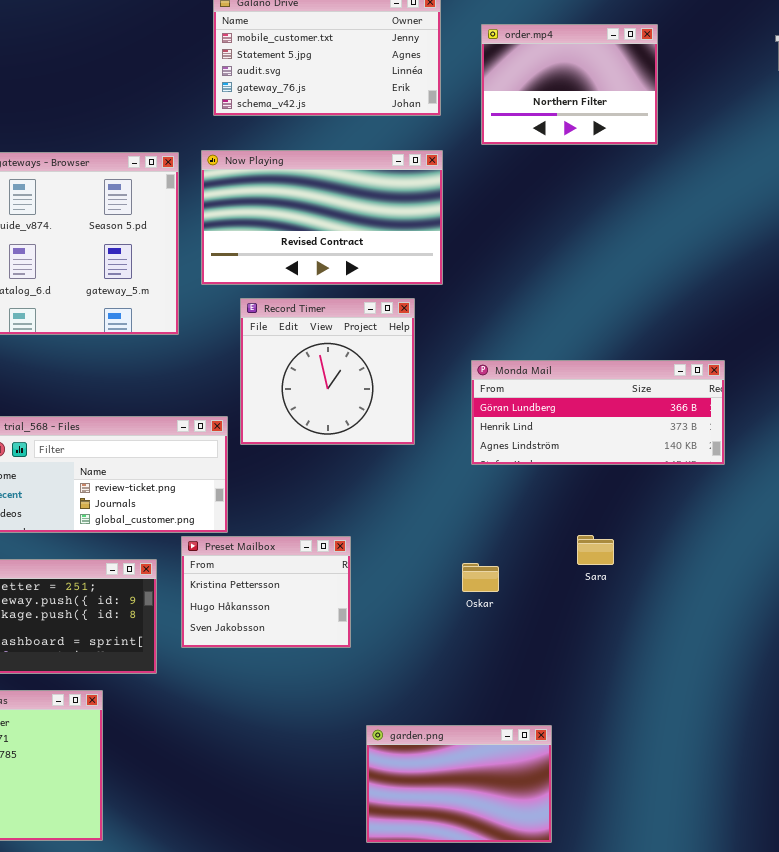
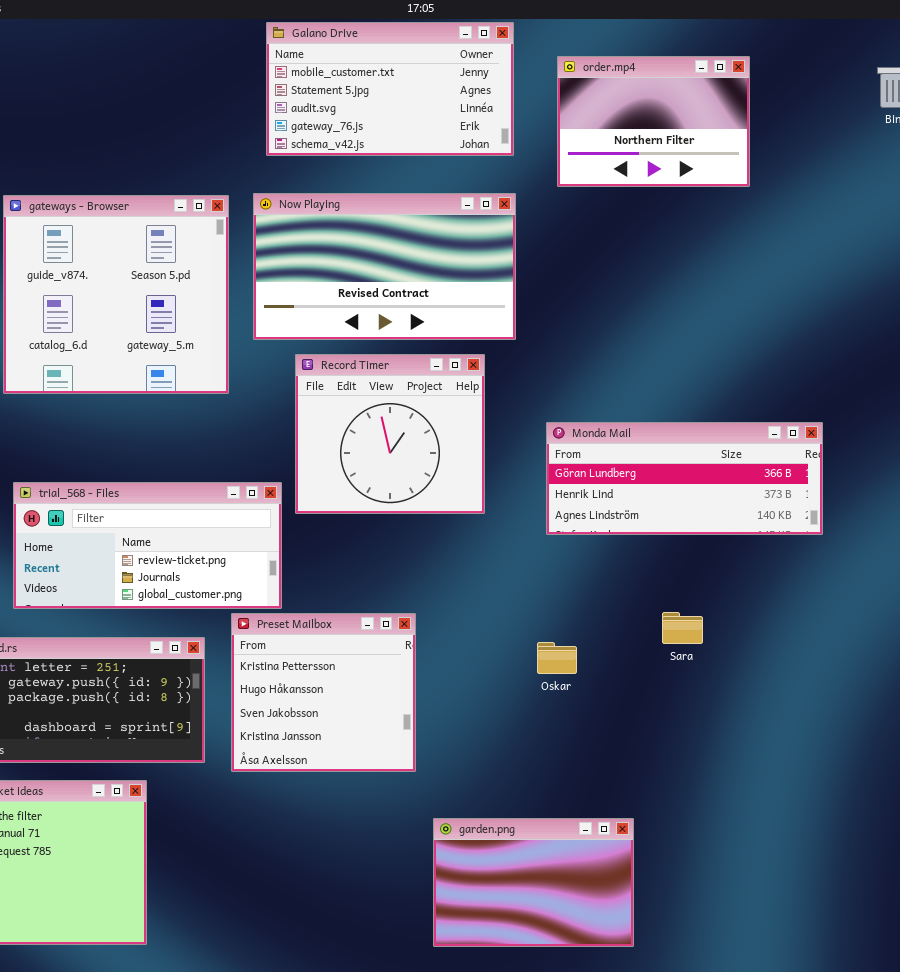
Preset Mailbox: [181,536,351,648] -> [231,613,416,772], resized

